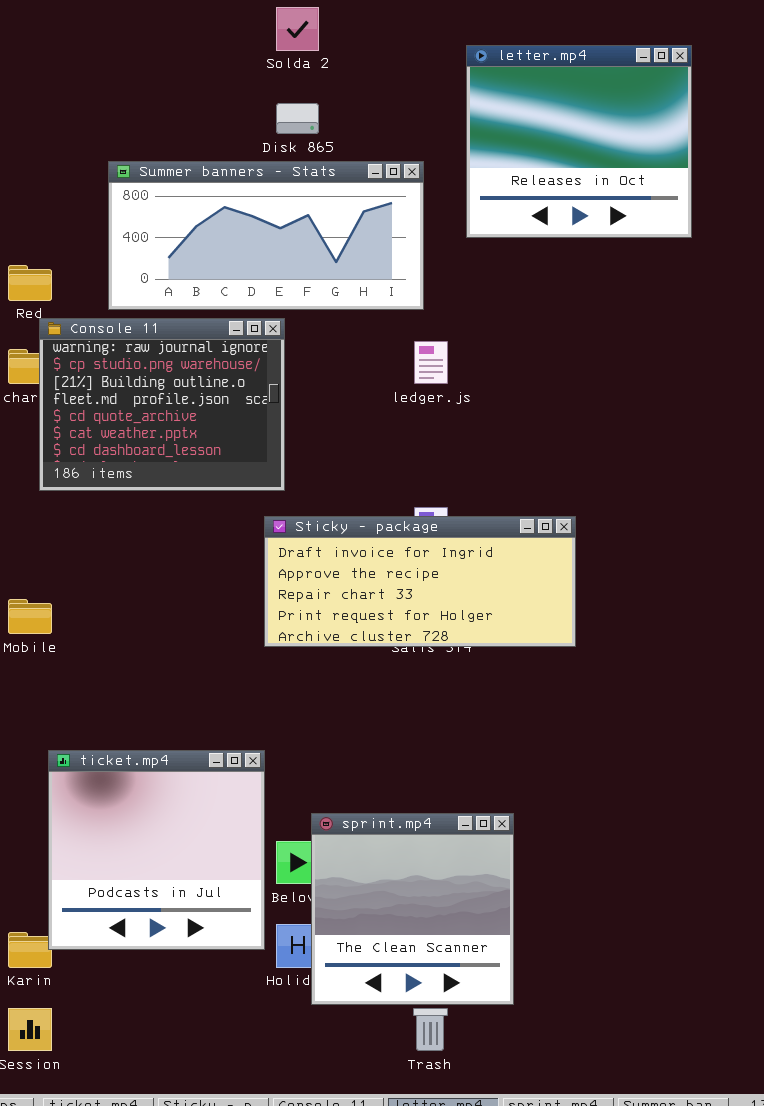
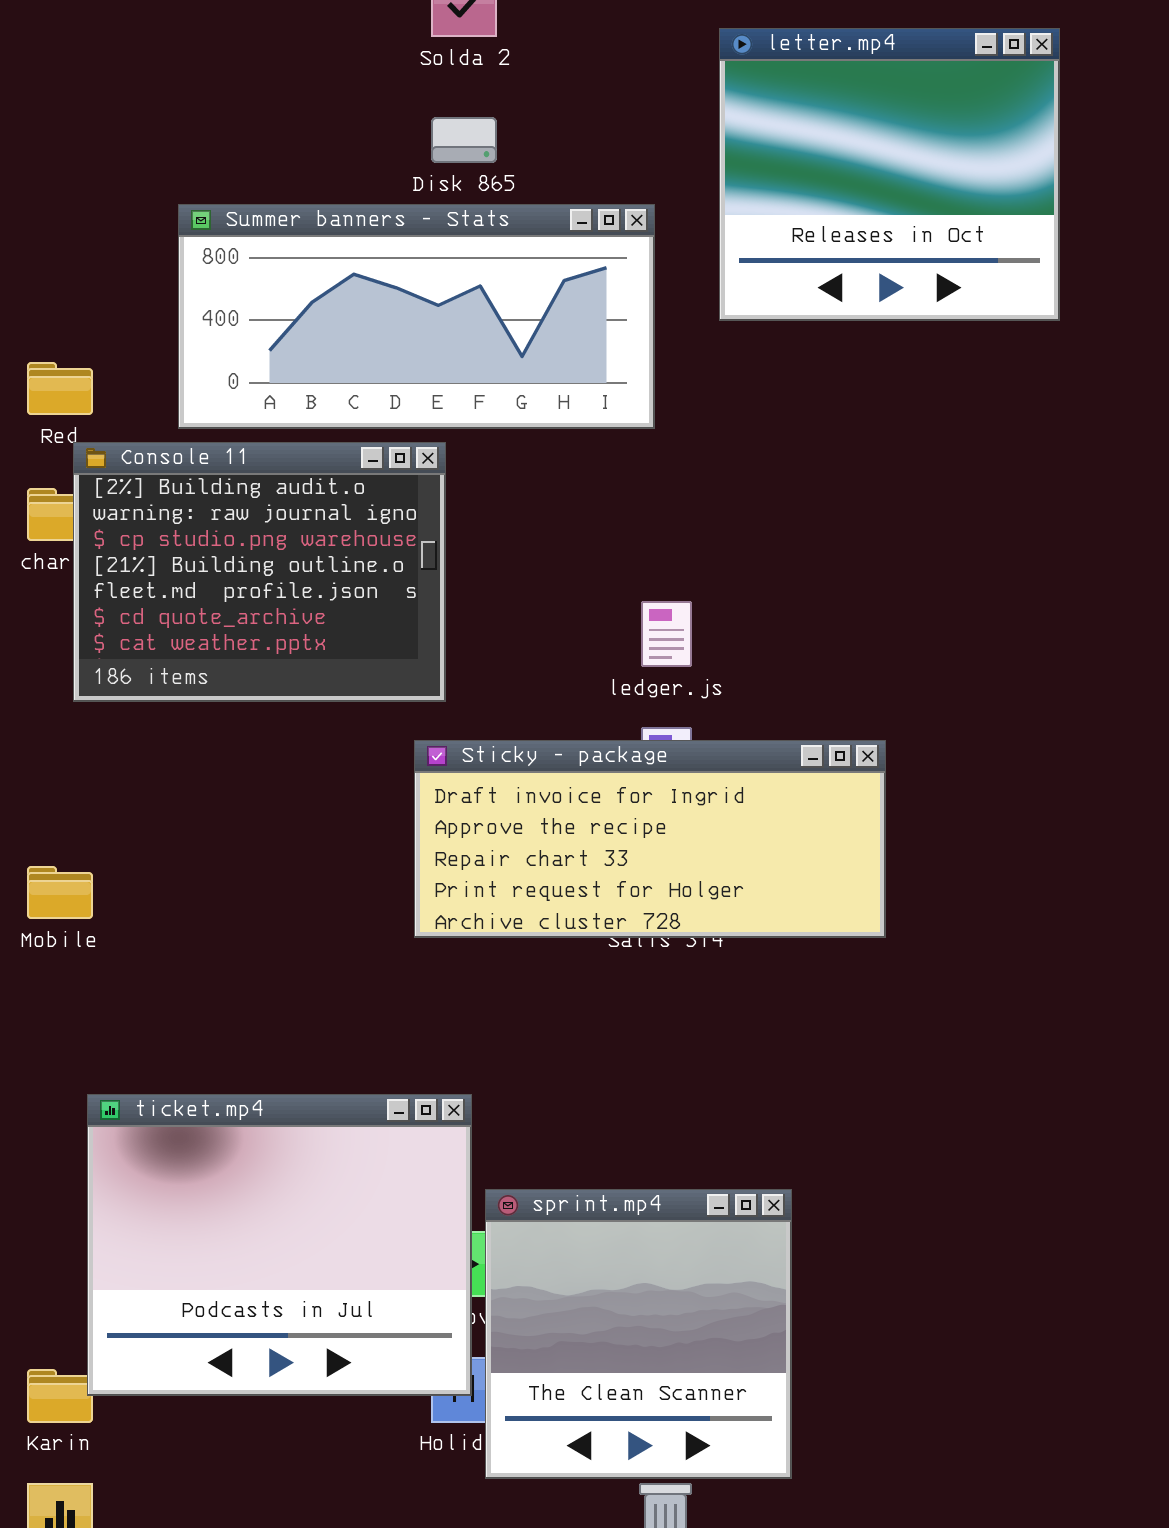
Console 11: [39,318,285,491] -> [73,442,446,702], scrolled up 1 row
ledger.js: [414,341,448,384] -> [641,601,692,667], moved
ticket.mp4: [48,750,265,950] -> [87,1094,472,1396], resized

